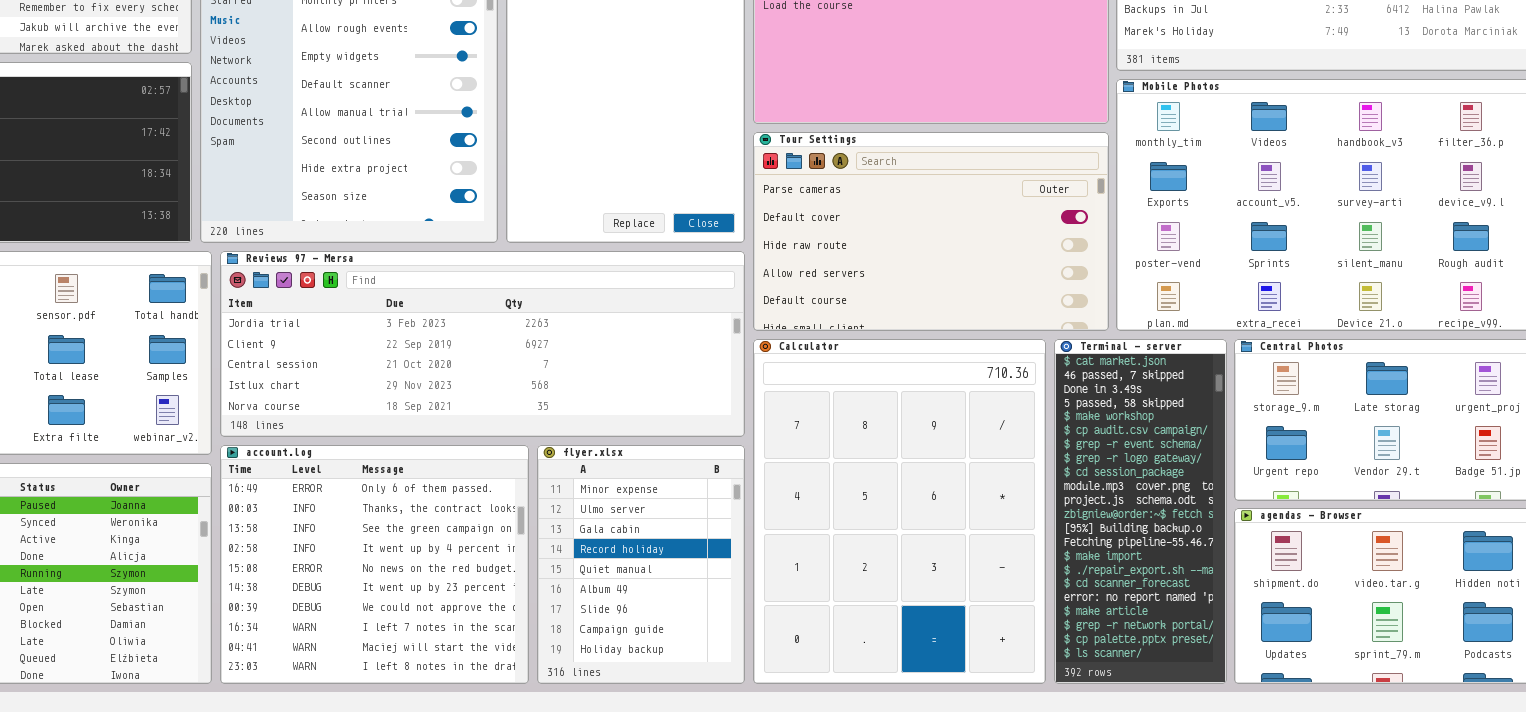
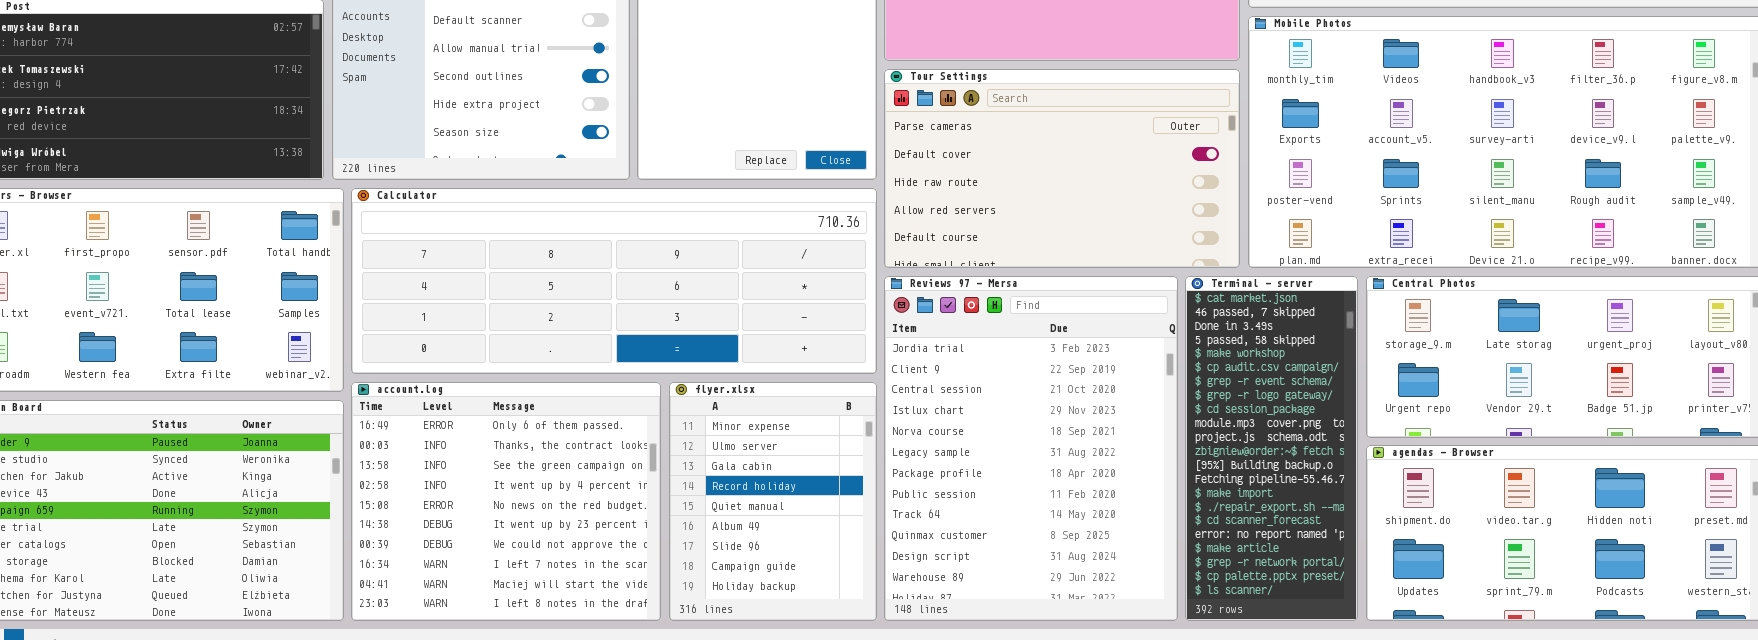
Reviews 97 - Mersa: [220,251,745,437] -> [884,276,1178,621], moved, resized
Calculator: [753,339,1046,684] -> [351,188,877,374], moved, resized

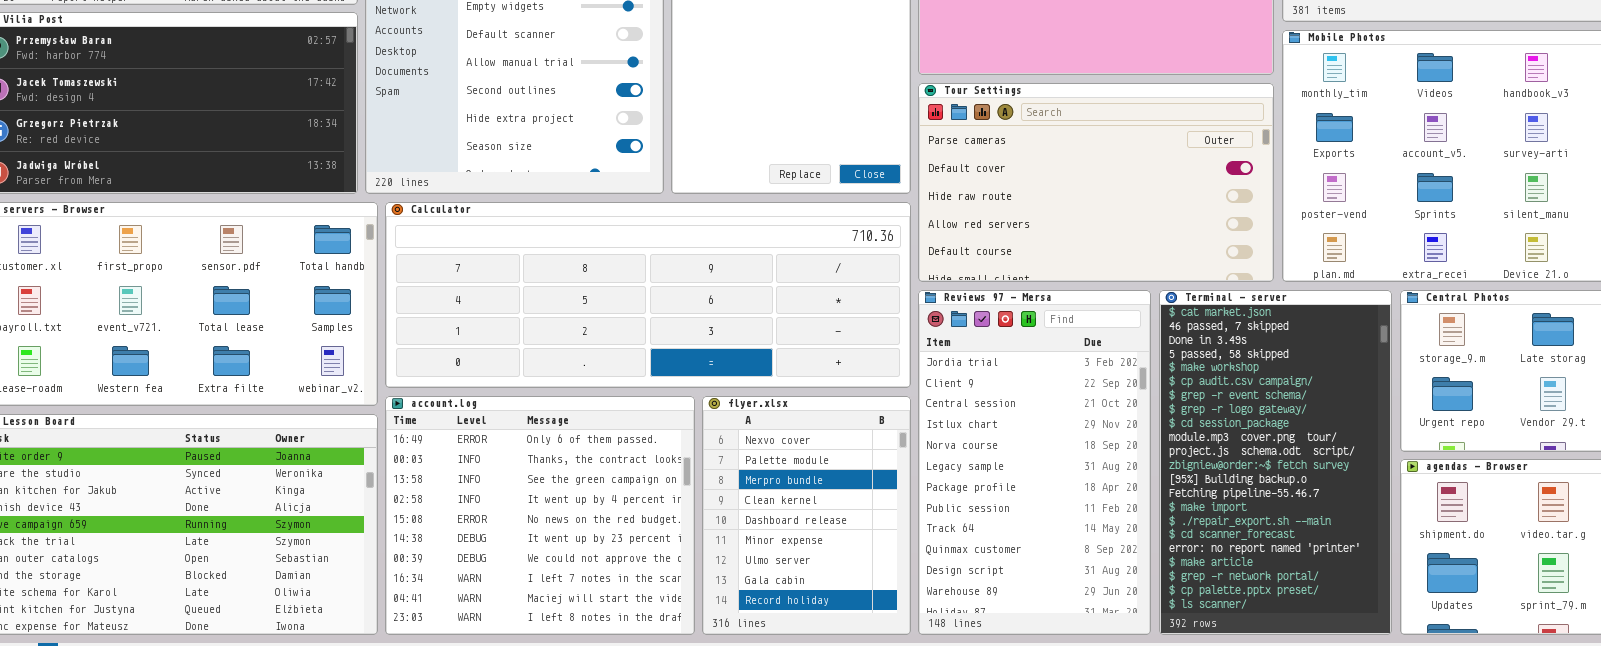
Reviews 97 - Mersa: [884,276,1178,621] -> [918,290,1151,635], resized
Terminal - server: [1185,276,1358,621] -> [1159,290,1392,635], resized
flyer.xlsx: [669,382,877,621] -> [702,396,911,635], scrolled up 5 rows

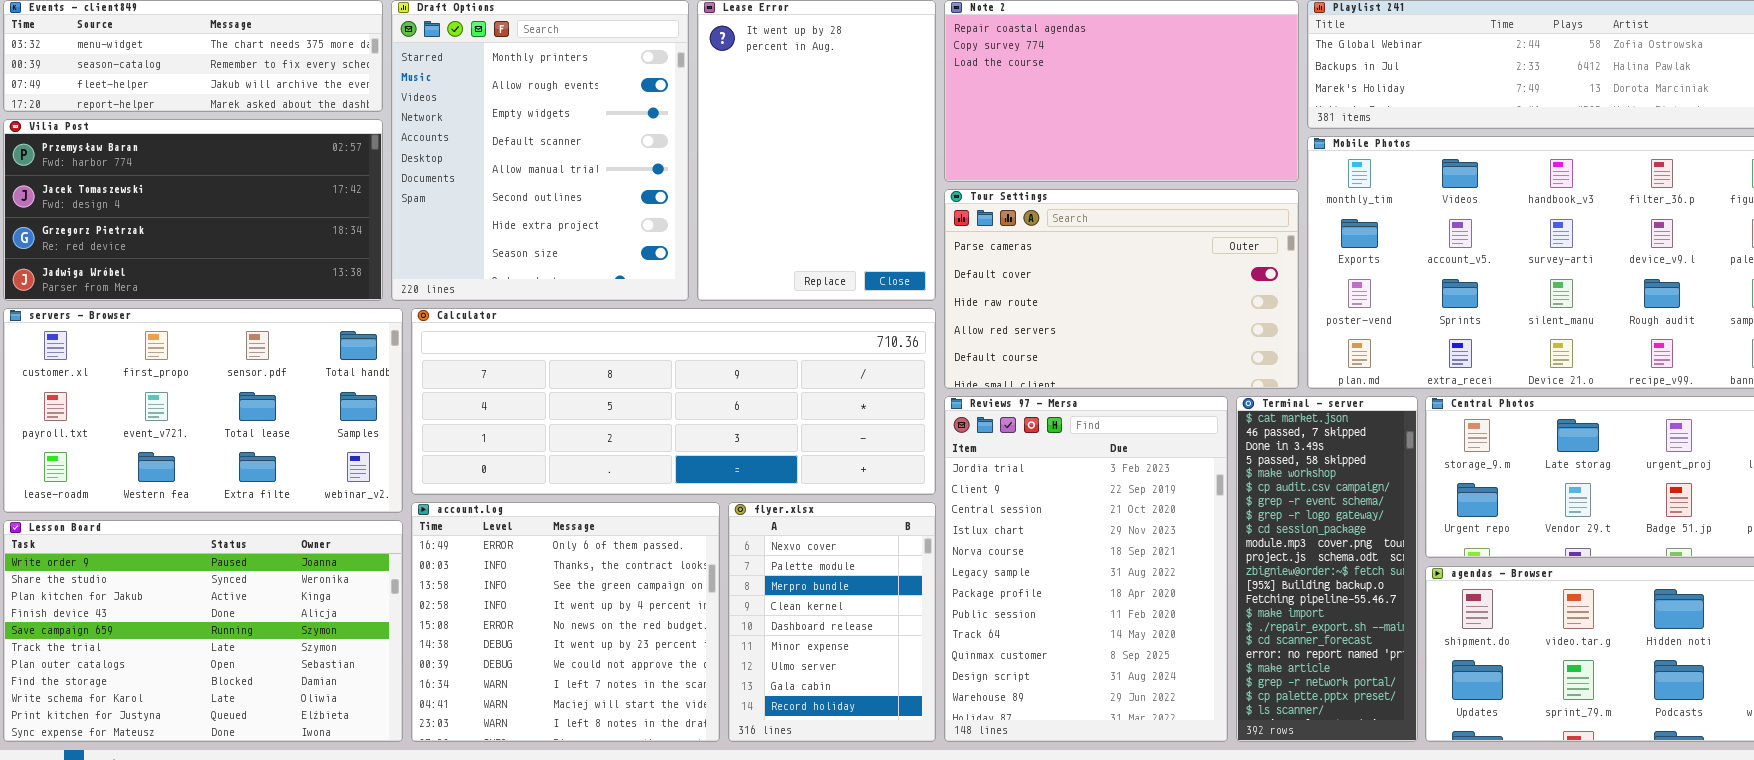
Reviews 97 - Mersa: [918,290,1151,635] -> [944,396,1228,742], resized
Terminal - server: [1159,290,1392,635] -> [1236,396,1418,742], resized

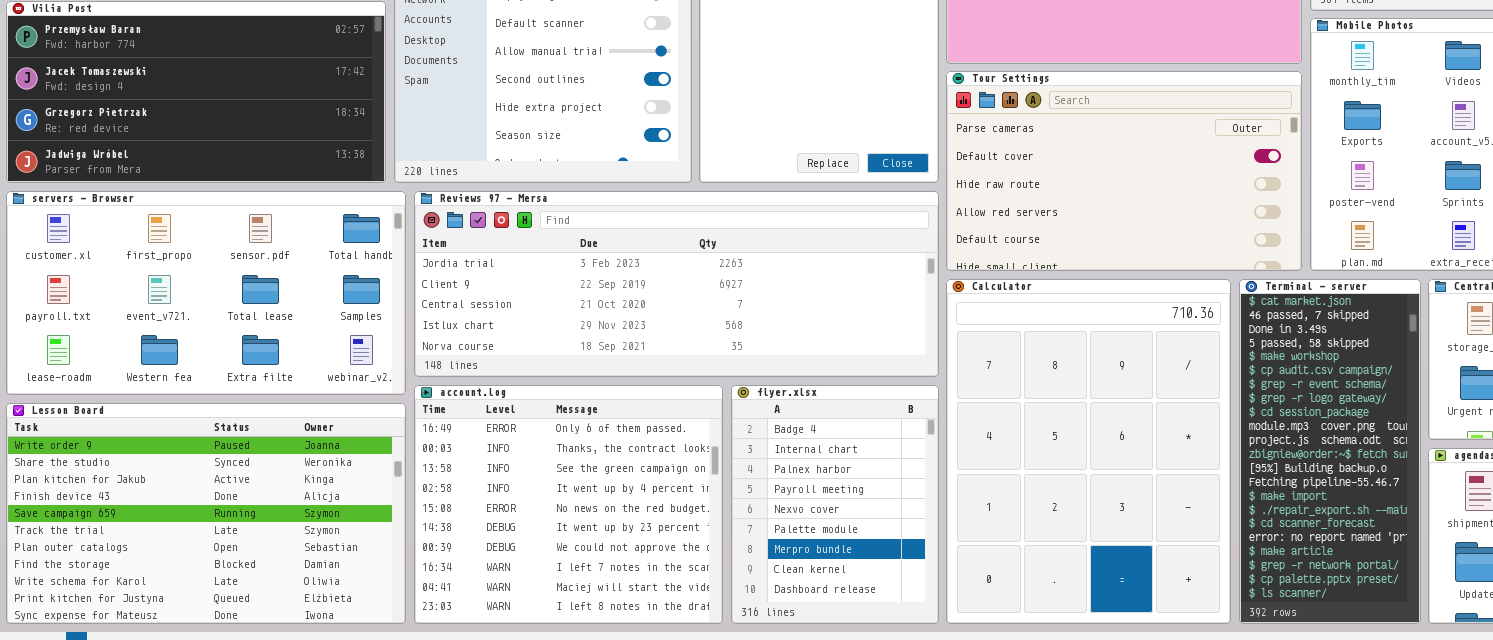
Calculator: [411,308,936,495] -> [946,279,1231,624], moved, resized
Reviews 97 - Mersa: [944,396,1228,742] -> [414,191,939,377], moved, resized
flyer.xlsx: [728,502,936,742] -> [731,385,939,624], scrolled up 4 rows

